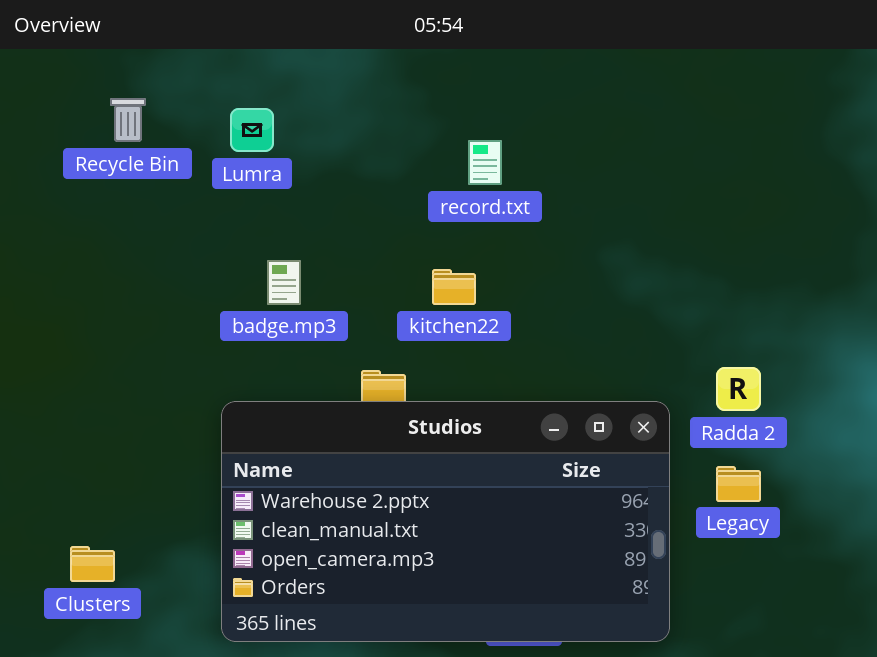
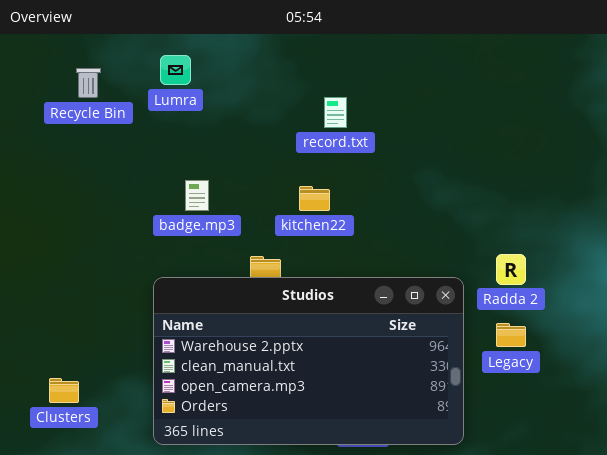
Lumra: [230,108,274,152] -> [160,55,191,85], moved

